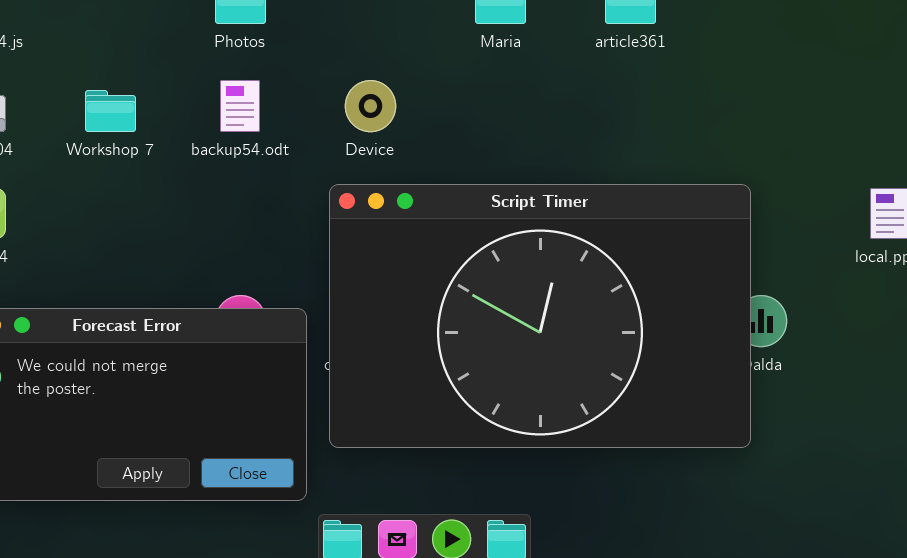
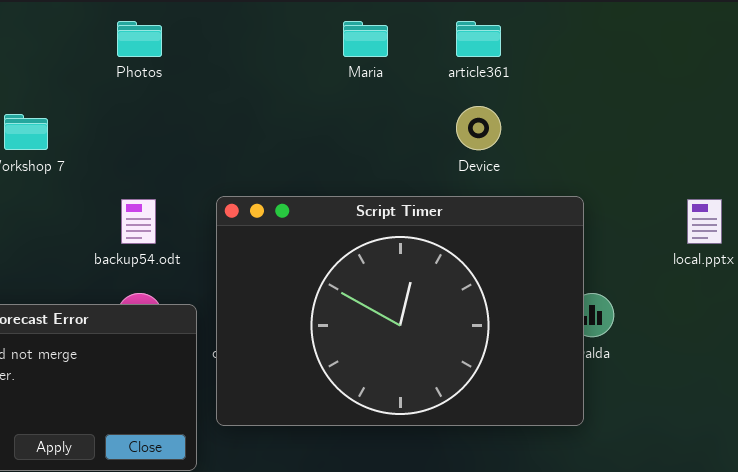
backup54.odt: [220,80,260,132] -> [121,199,156,244], moved
Device: [345,80,396,132] -> [456,106,501,150], moved

